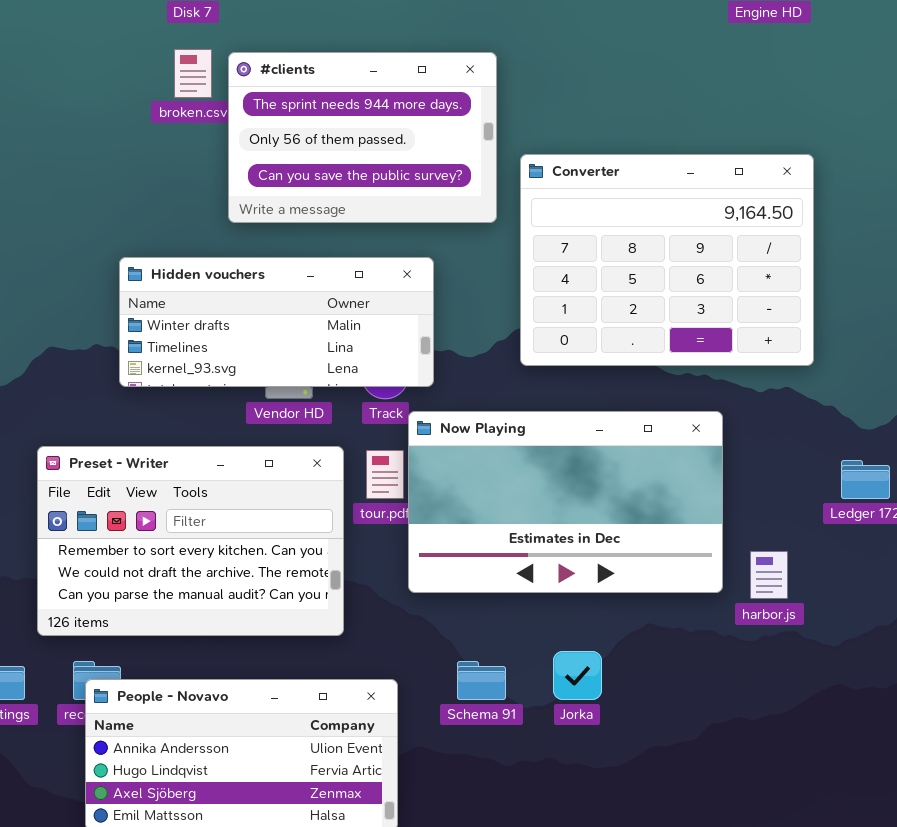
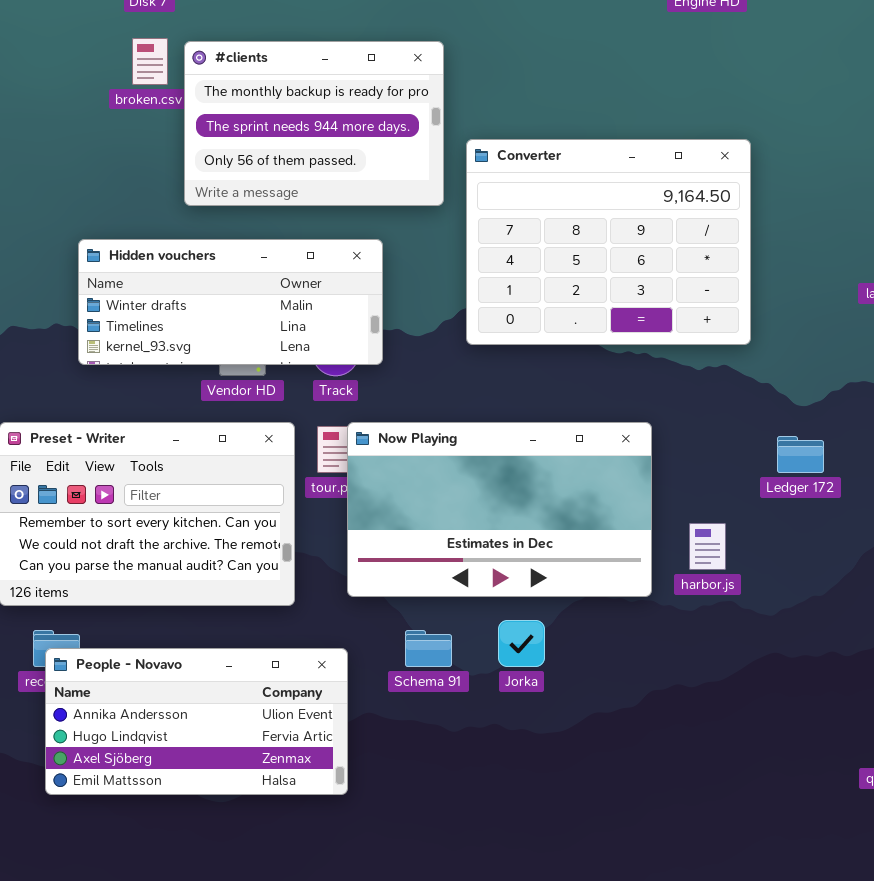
#clients: [228,52,497,223] -> [184,41,444,206], scrolled up 1 row
Now Playing: [408,411,723,593] -> [347,422,652,597], moved

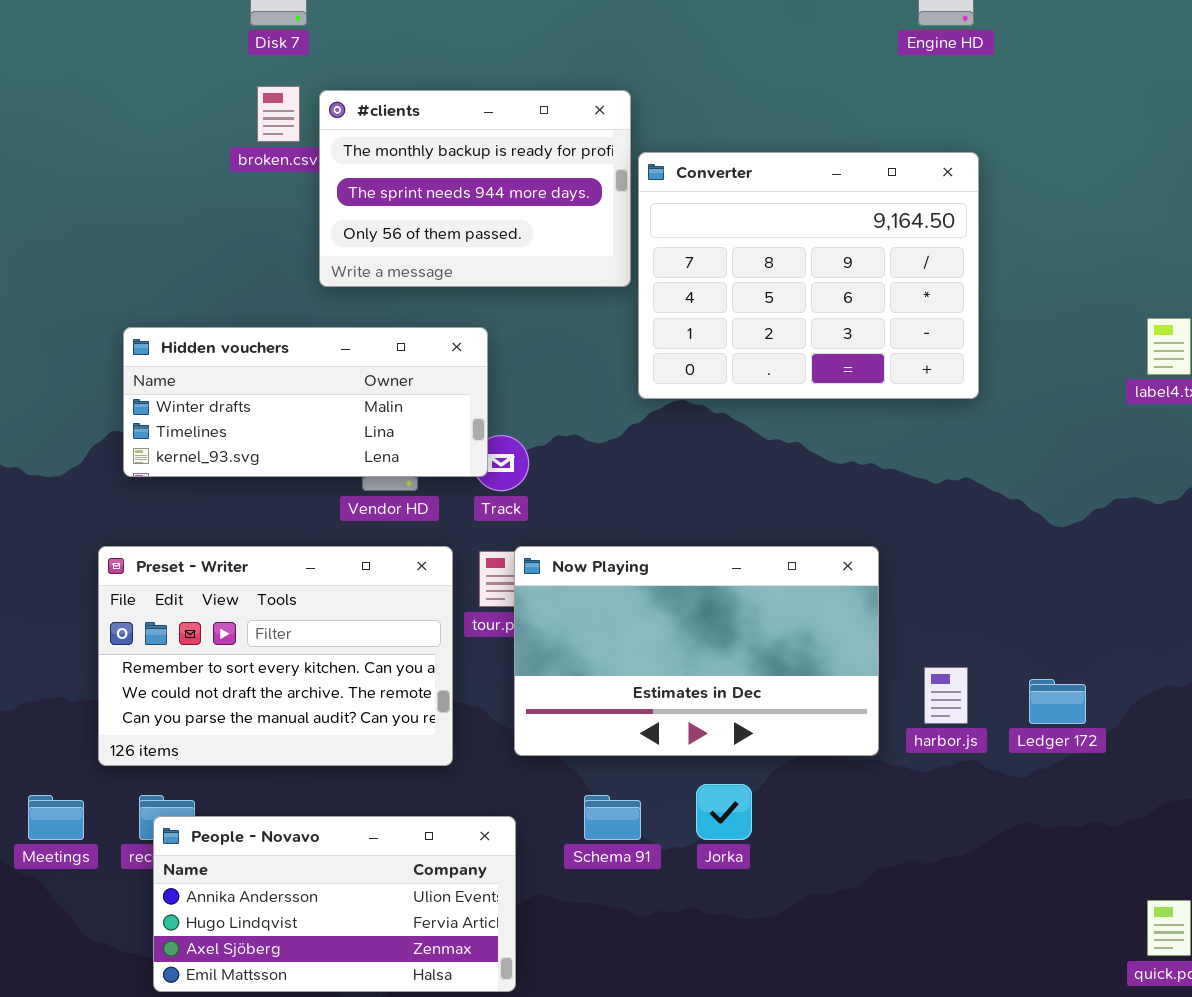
Converter: [466,139,751,345] -> [638,152,979,399], moved
Hidden vouchers: [78,239,383,365] -> [123,327,488,477], moved
Ledger 172: [777,436,824,473] -> [1029,679,1086,724], moved

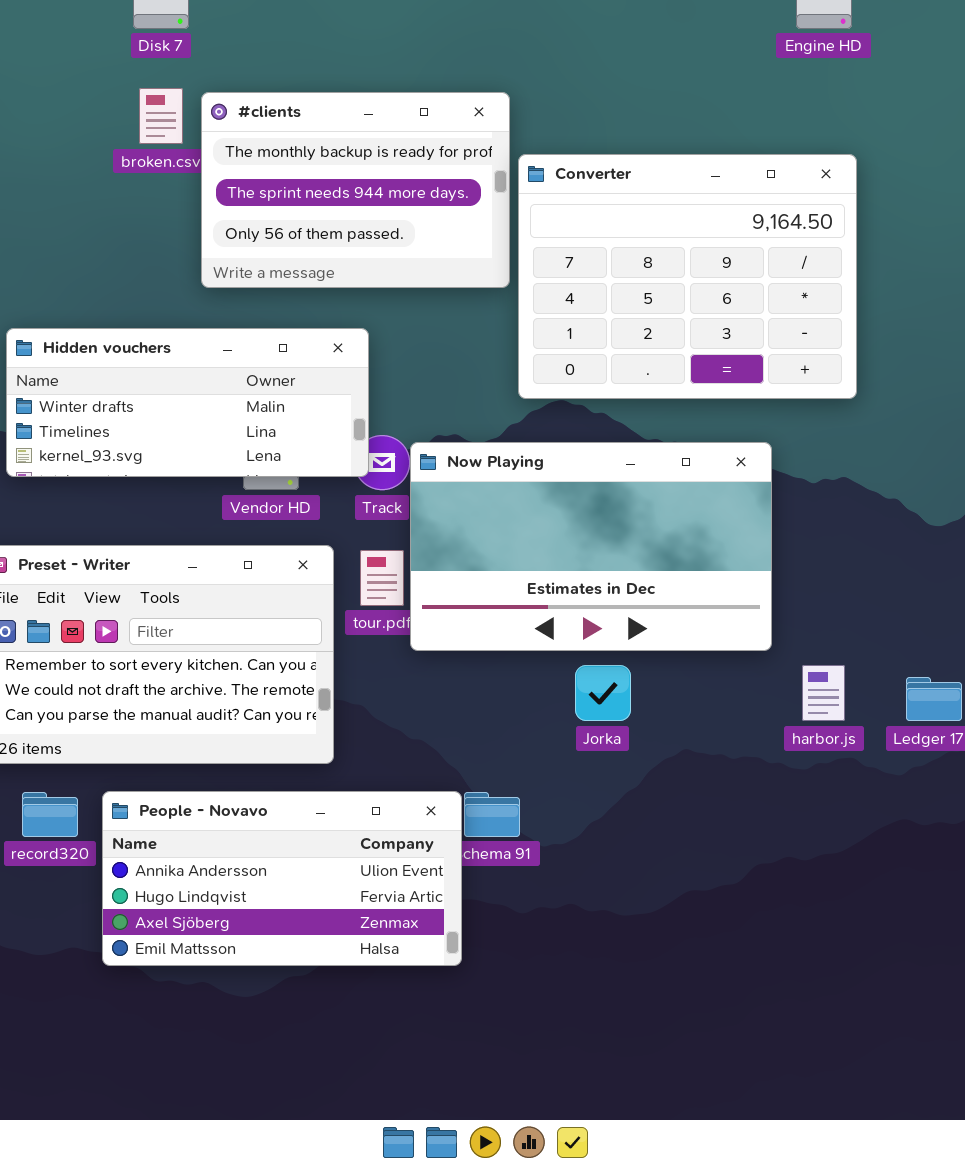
Now Playing: [514,546,879,756] -> [410,442,772,651], moved
Jorka: [696,784,752,840] -> [575,665,631,721], moved
People - Novavo: [153,816,516,992] -> [102,791,462,966], moved

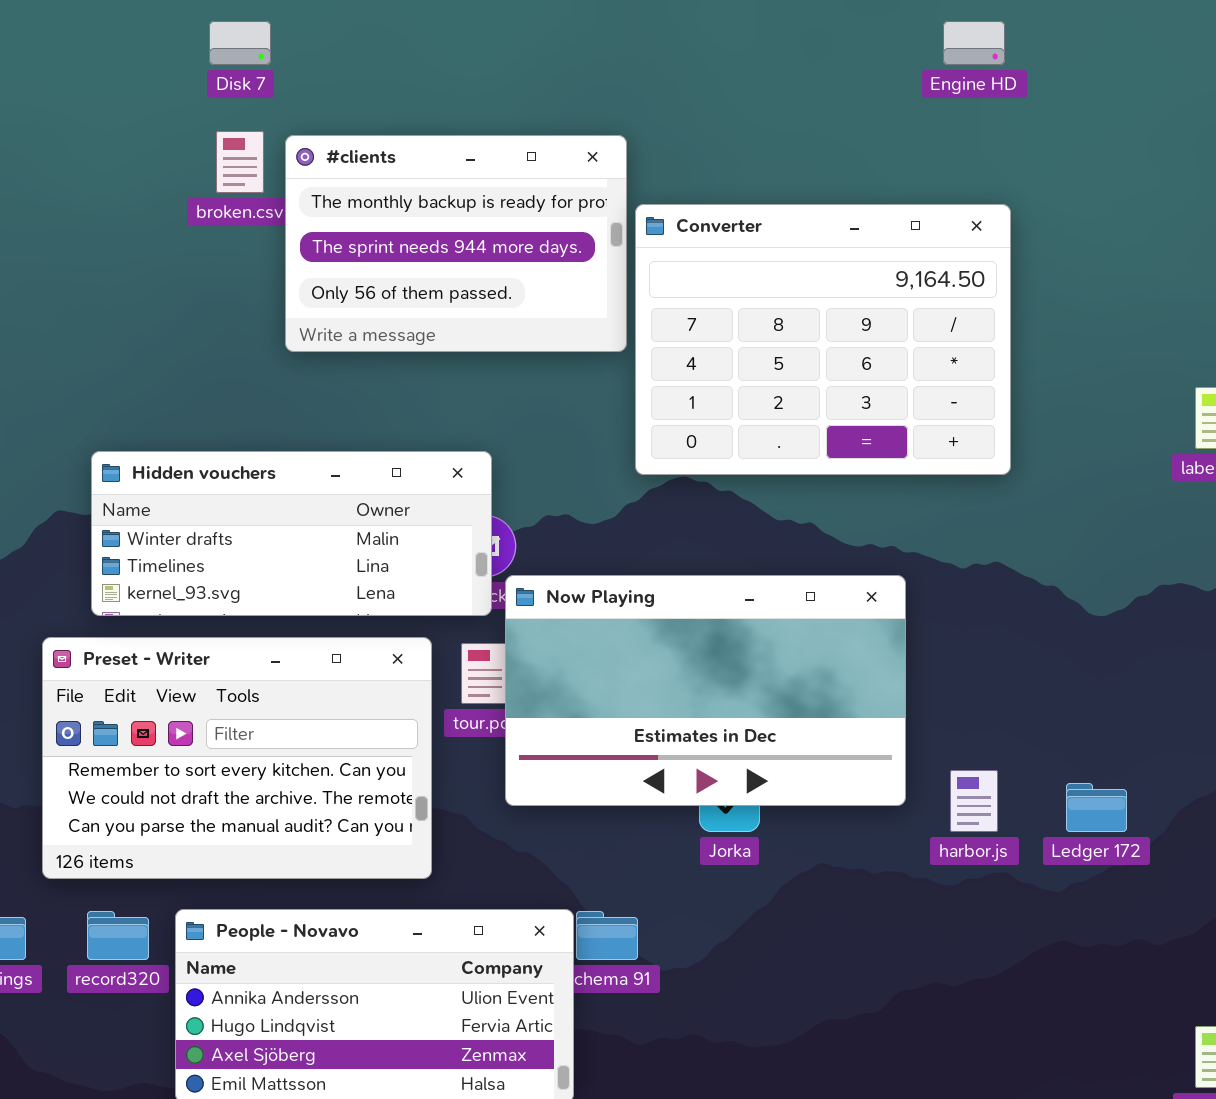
Hidden vouchers: [6,328,369,477] -> [91,451,492,616], moved
Now Playing: [410,442,772,651] -> [505,575,906,806], moved

